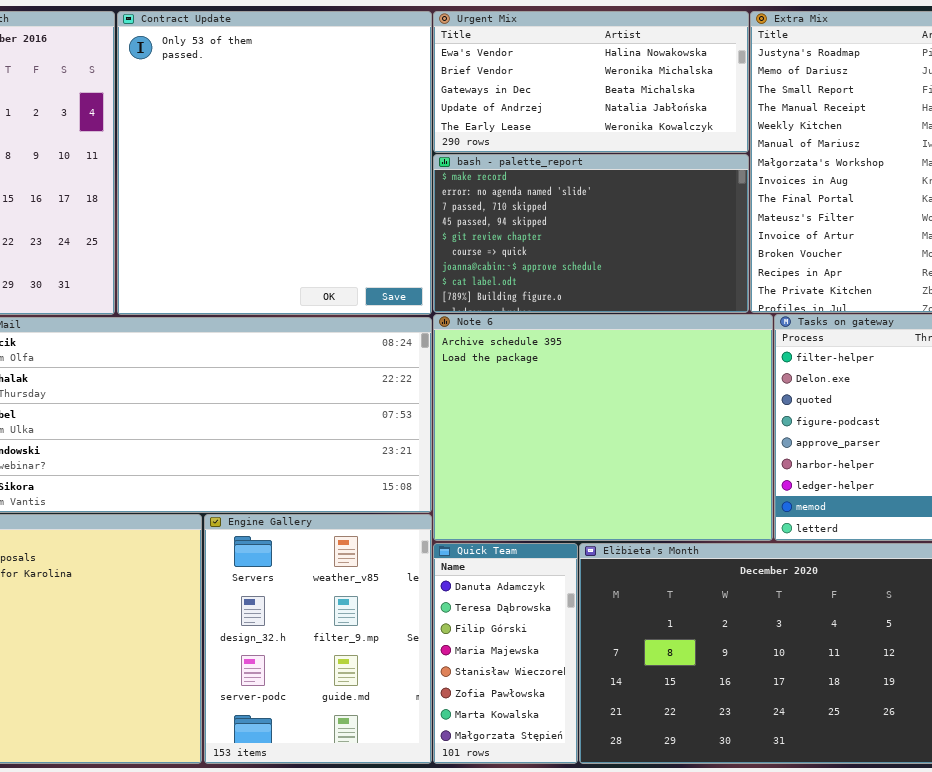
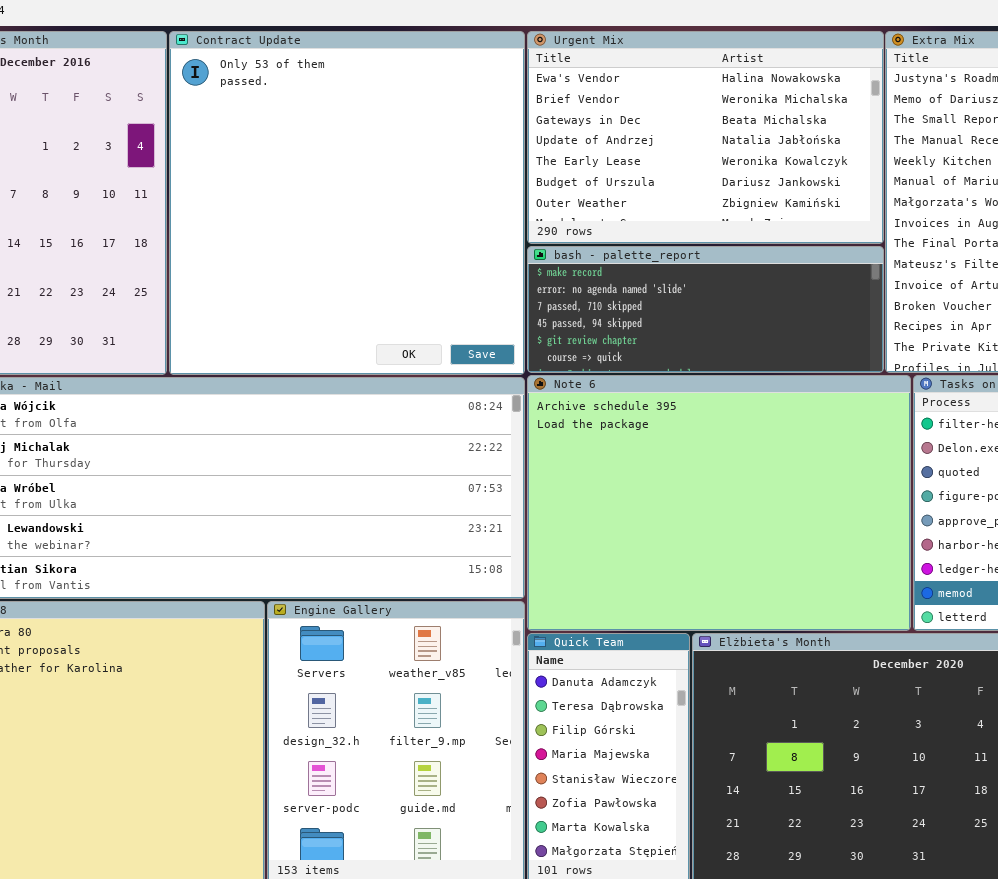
Urgent Mix: [433,11,749,153] -> [527,31,884,244], resized
bash - palette_report: [433,154,749,313] -> [527,246,884,373], resized

